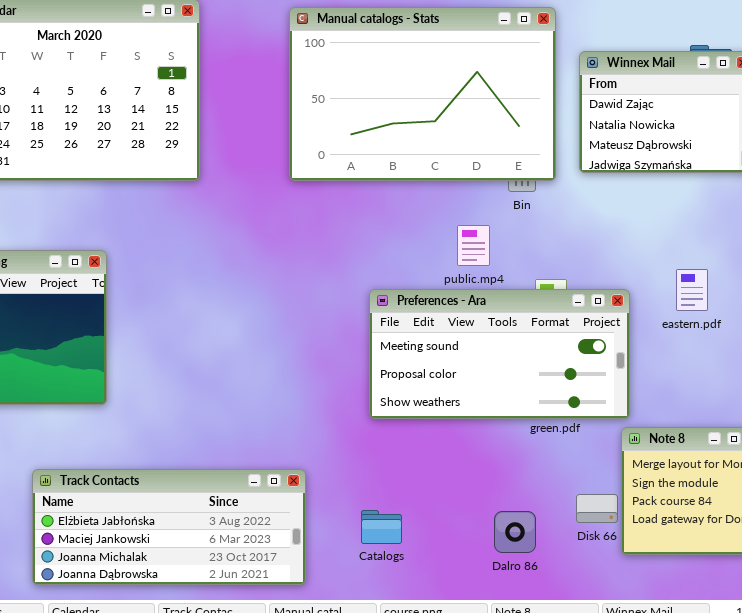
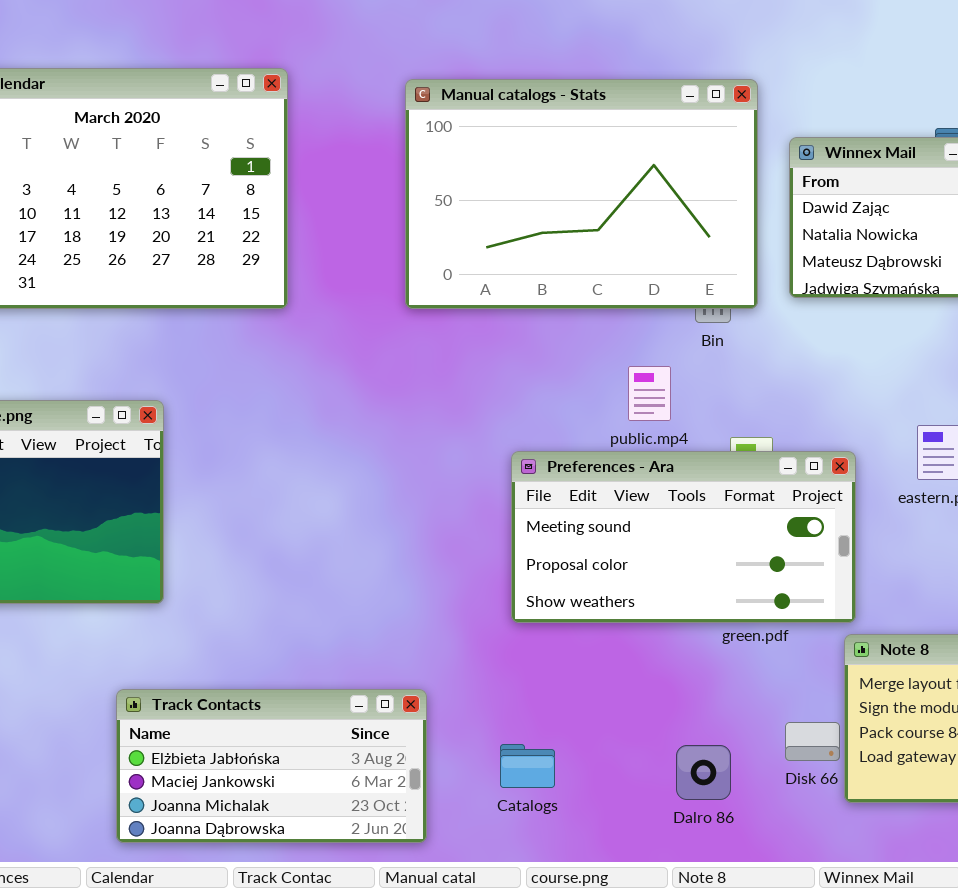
Track Contacts: [32,469,306,585] -> [116,689,427,843], resized

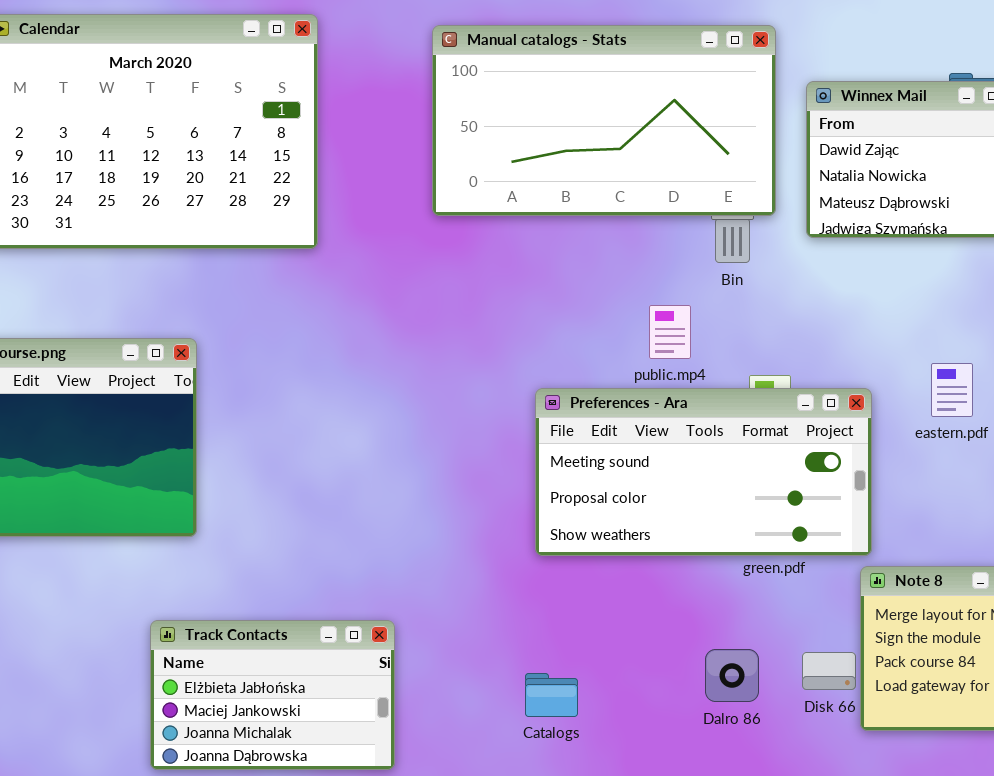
Manual catalogs - Stats: [405,79,758,309] -> [432,25,776,216], resized
Track Contacts: [116,689,427,843] -> [150,620,395,770], resized
Dalro 86: [676,745,731,800] -> [705,649,759,702], moved

